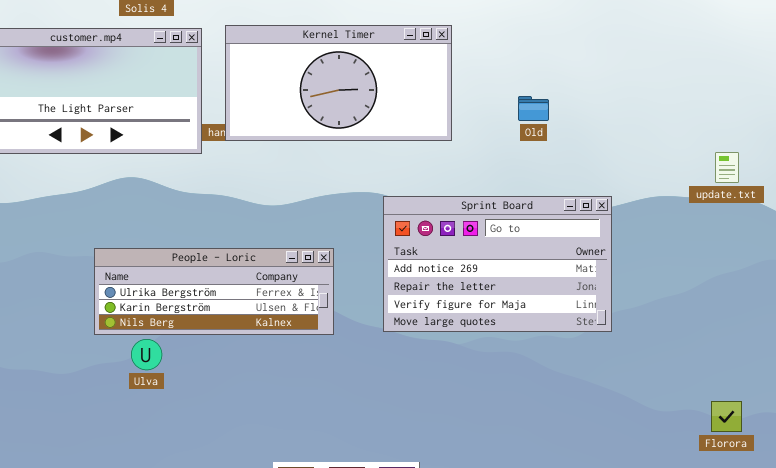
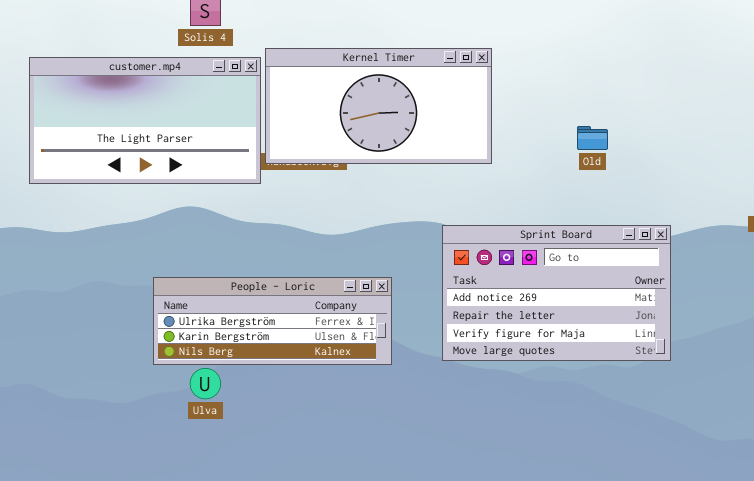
Kernel Timer: [225,25,452,141] -> [265,48,492,164], moved

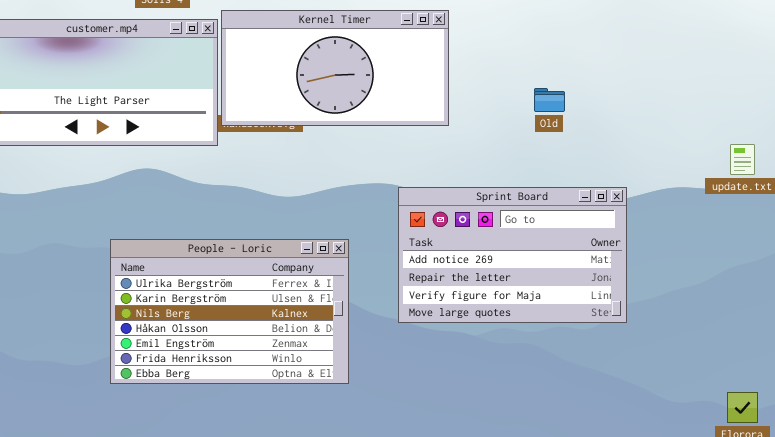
People - Loric: [153,277,392,365] -> [110,239,349,384], resized

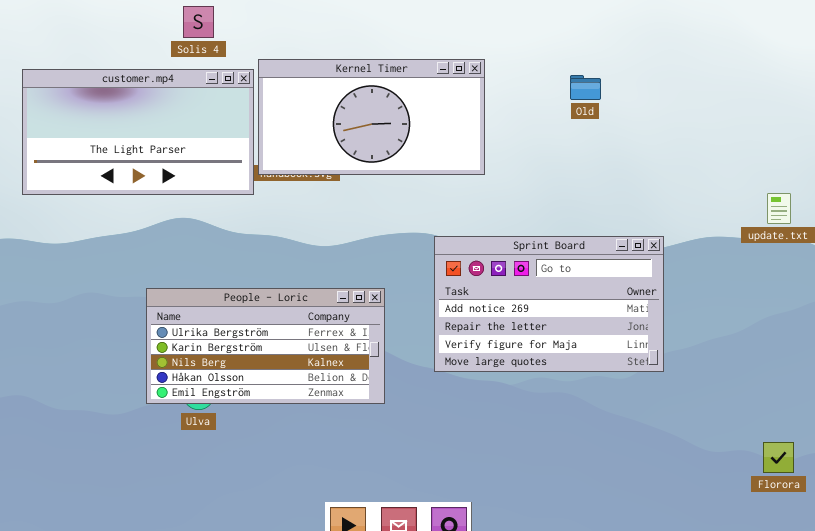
Old: [534,88,565,112] -> [570,75,601,100], moved
People - Loric: [110,239,349,384] -> [146,288,385,404], resized

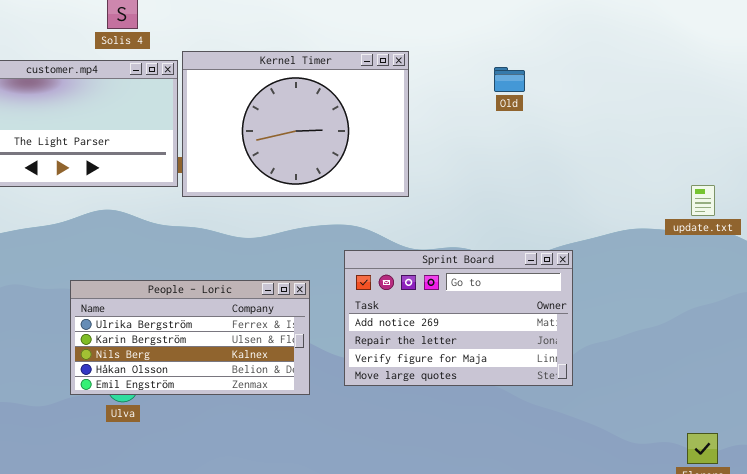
Kernel Timer: [258,59,485,175] -> [182,51,409,197], resized
Sprint Board: [434,236,664,372] -> [344,250,573,386], moved

